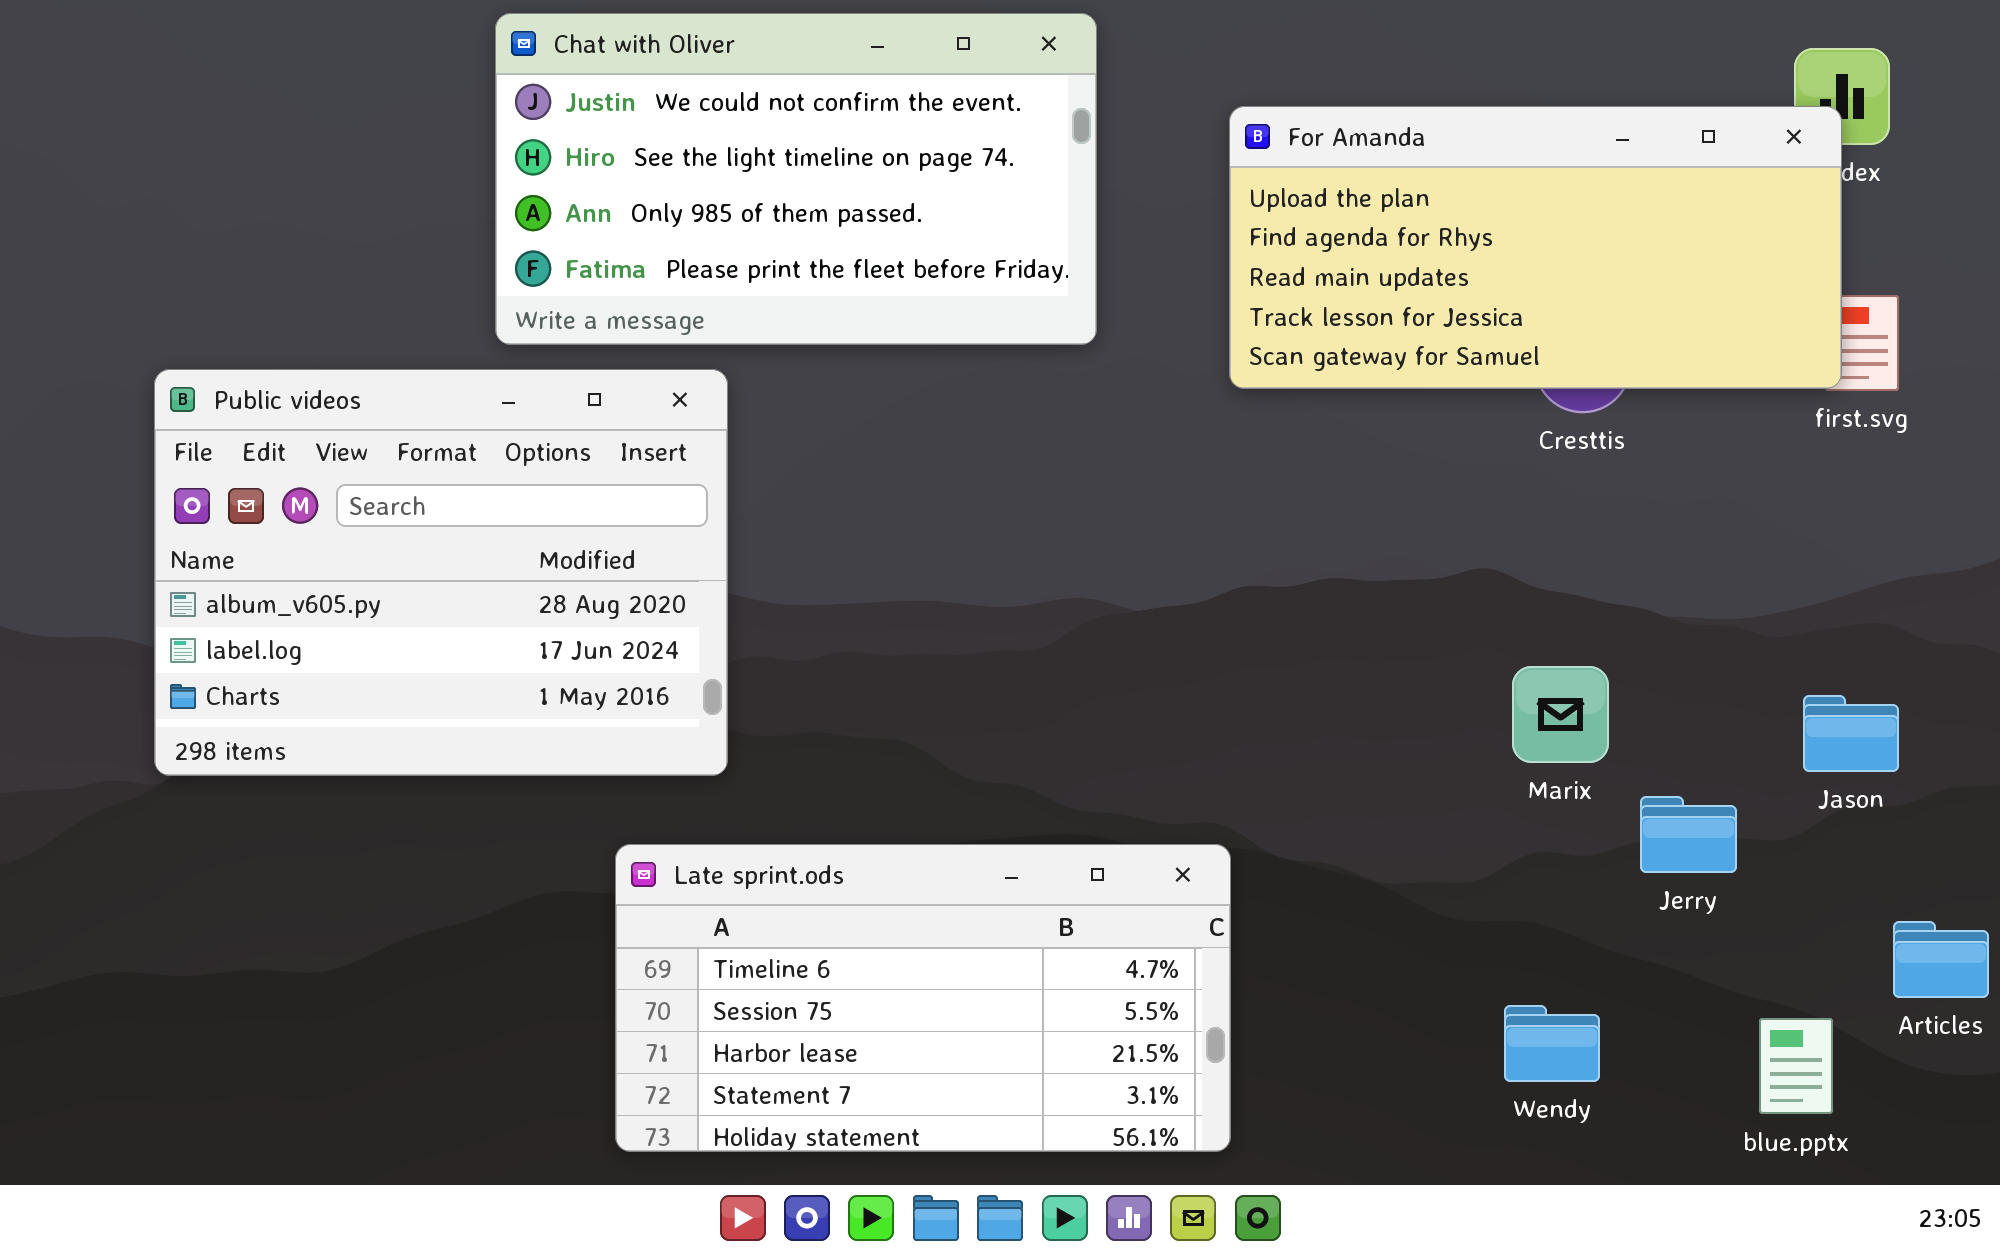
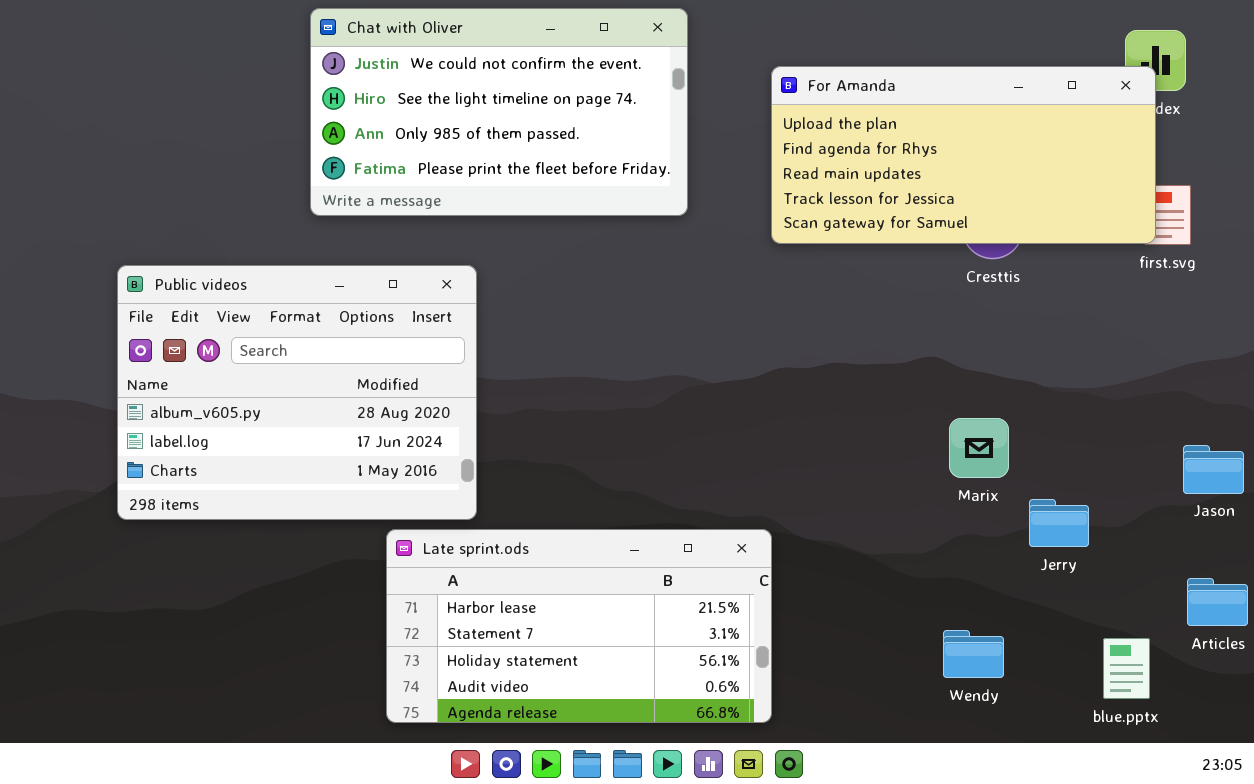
Public videos: [154,369,728,776] -> [117,265,477,520], moved
Jason: [1803,695,1899,772] -> [1183,445,1244,494], moved
Late sprint.ods: [615,844,1231,1152] -> [386,529,772,723], scrolled down 2 rows

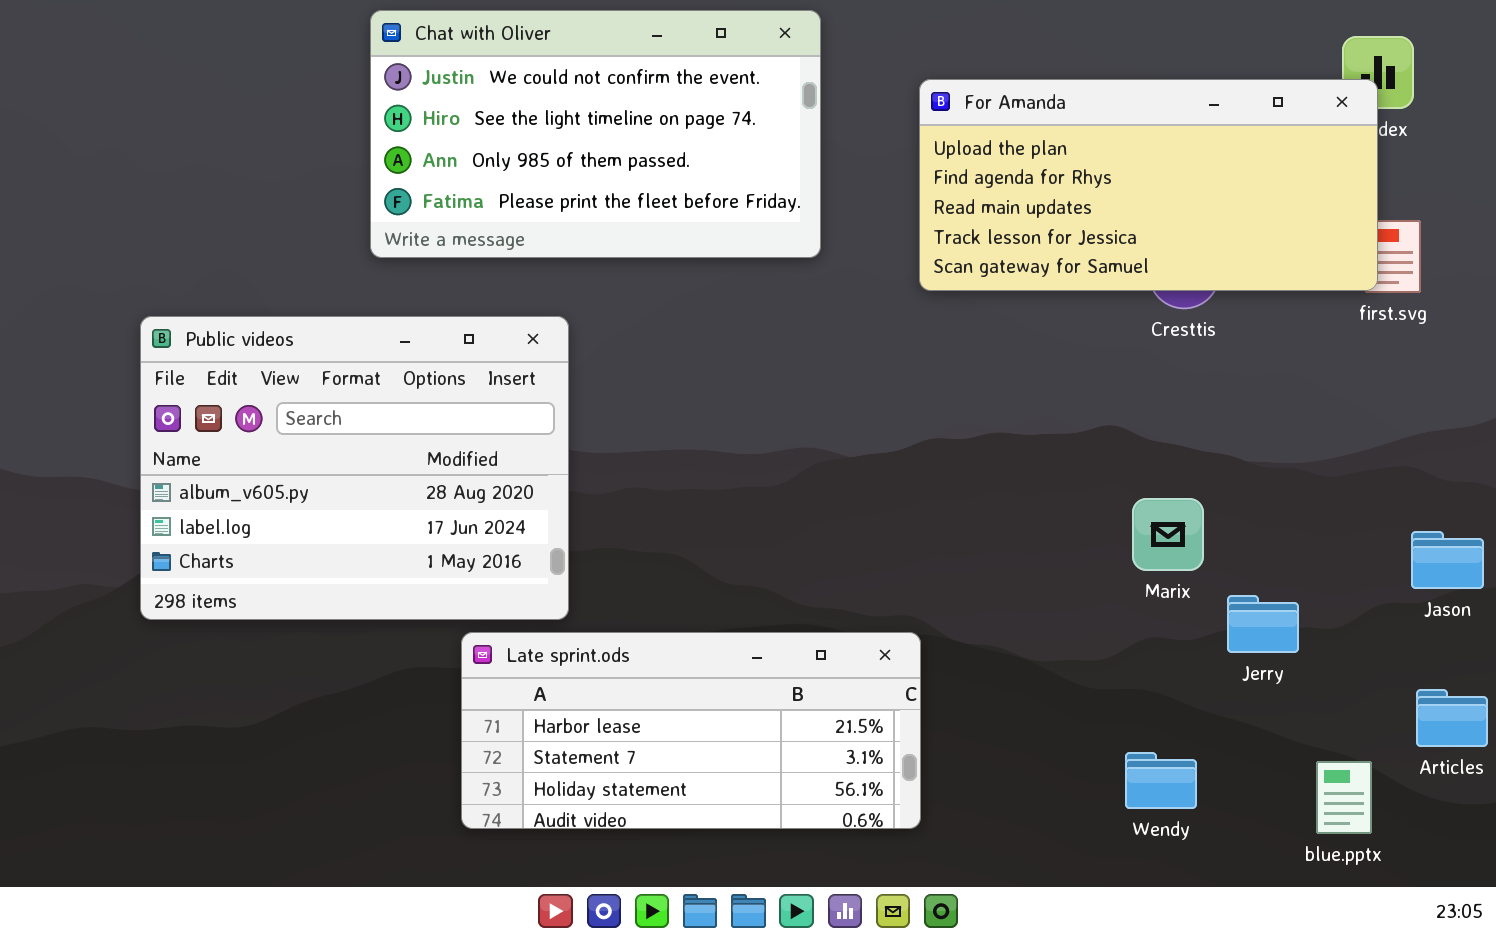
Late sprint.ods: [386,529,772,723] -> [461,632,921,829], resized

